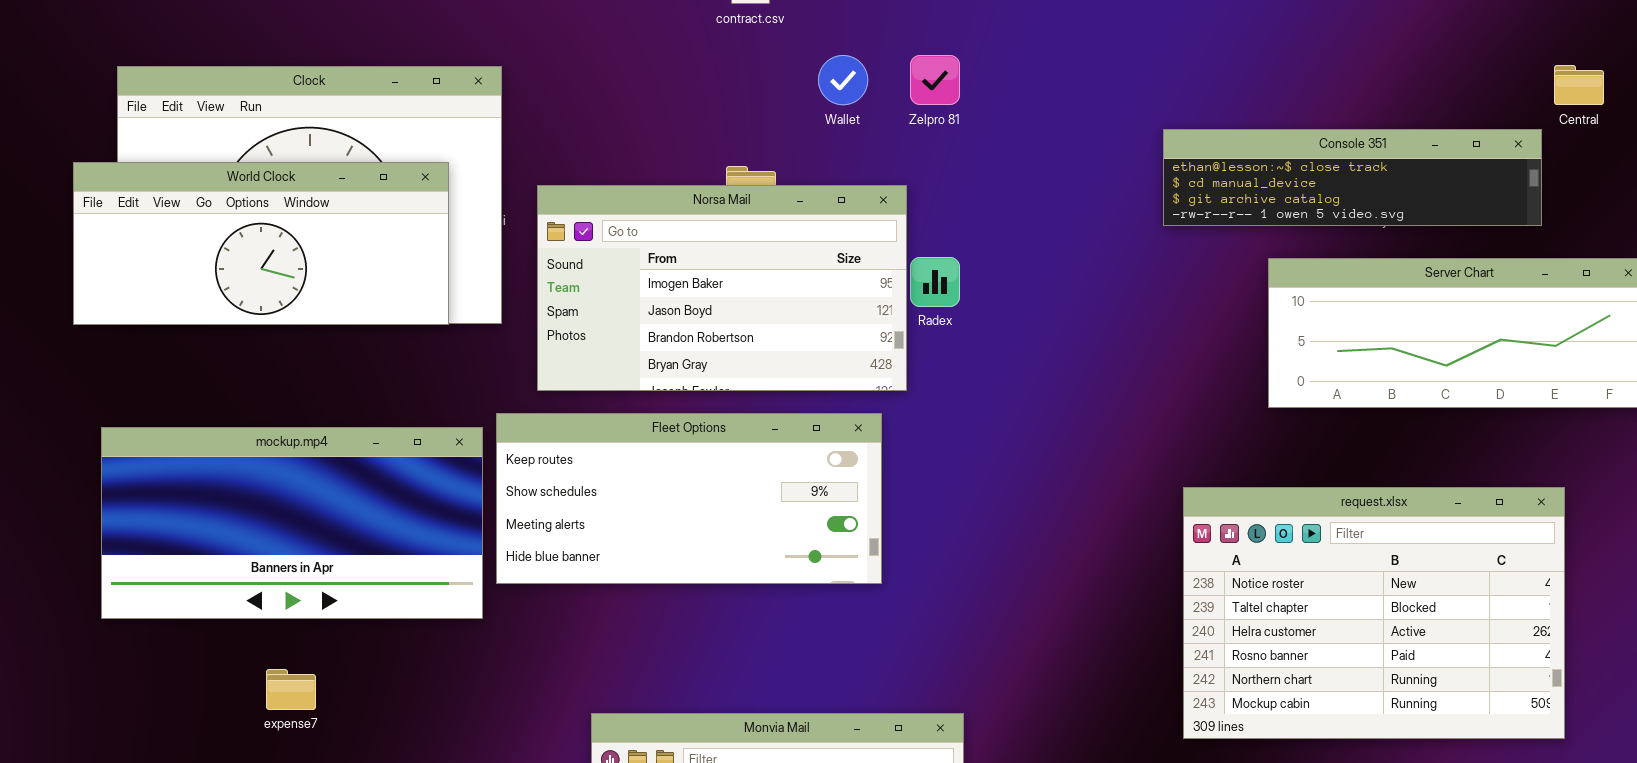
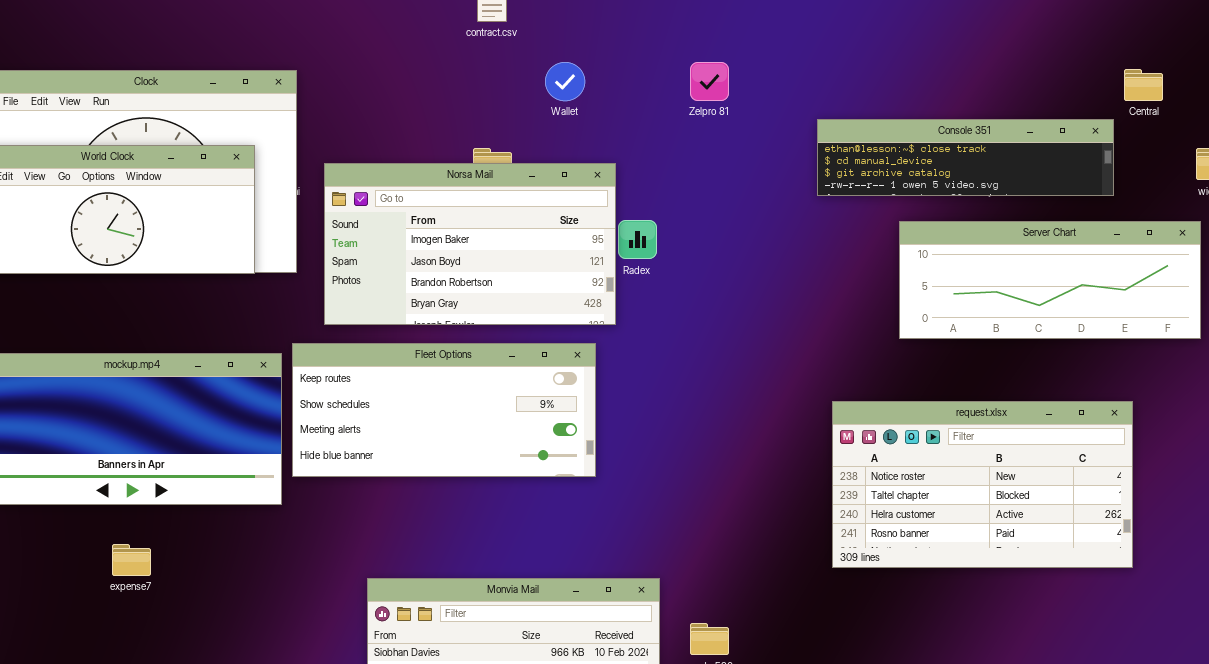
Zelpro 81: [910,55,960,105] -> [690,62,729,101], moved
request.xlsx: [1183,487,1565,739] -> [832,401,1133,568], resized

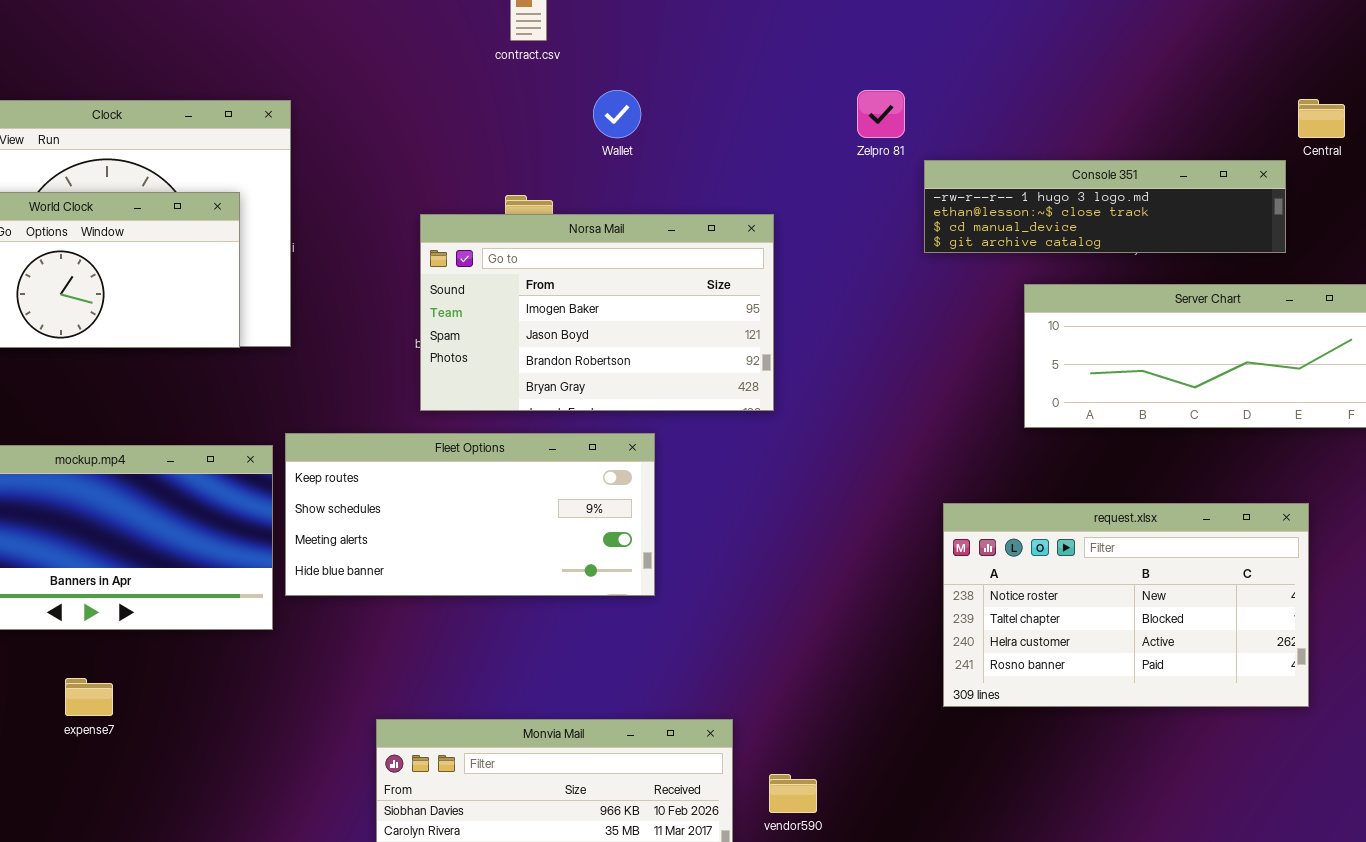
Zelpro 81: [690,62,729,101] -> [857,90,905,138], moved
Console 351: [817,119,1114,196] -> [924,160,1286,253], scrolled up 1 row
Norsa Mail: [324,163,616,325] -> [420,214,774,411], moved

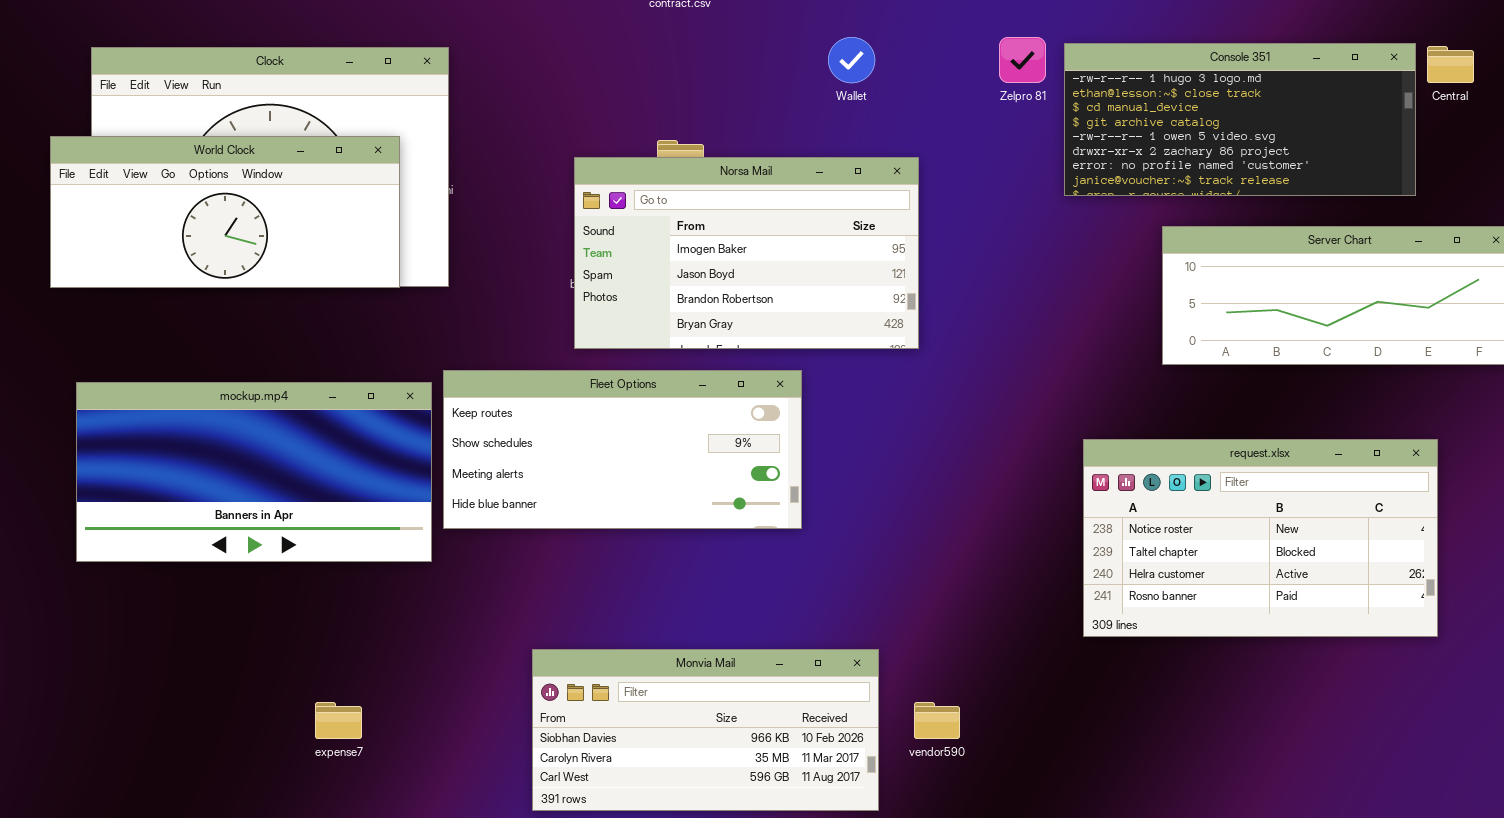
Wallet: [593,90,641,138] -> [828,37,875,83], moved
Console 351: [924,160,1286,253] -> [1064,43,1416,196], resized
expense7: [65,678,113,716] -> [315,702,362,739], moved

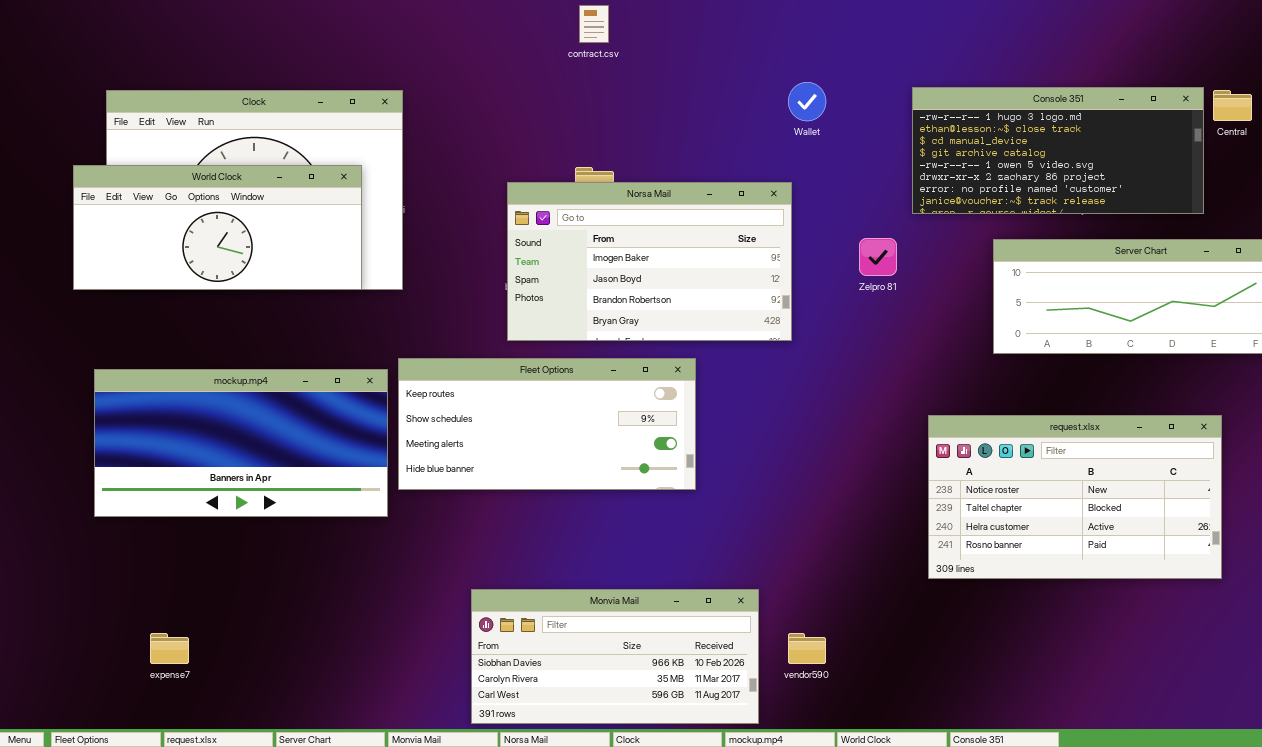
Wallet: [828,37,875,83] -> [788,82,826,121], moved
Zelpro 81: [999,37,1046,83] -> [859,238,897,276], moved
expense7: [315,702,362,739] -> [150,633,189,664], moved

